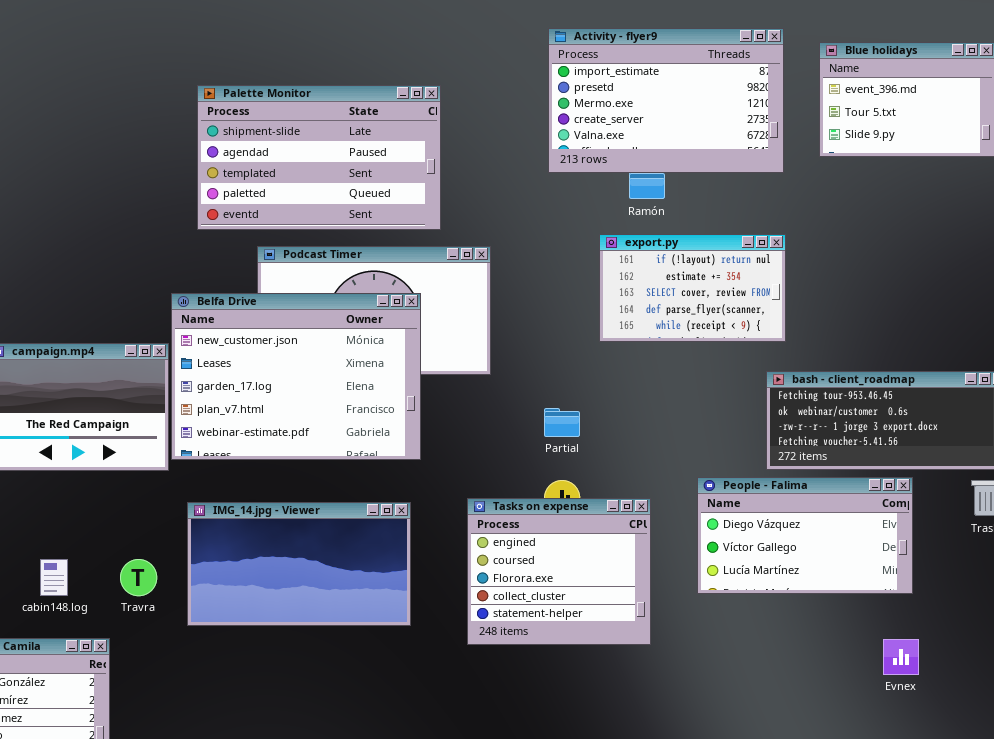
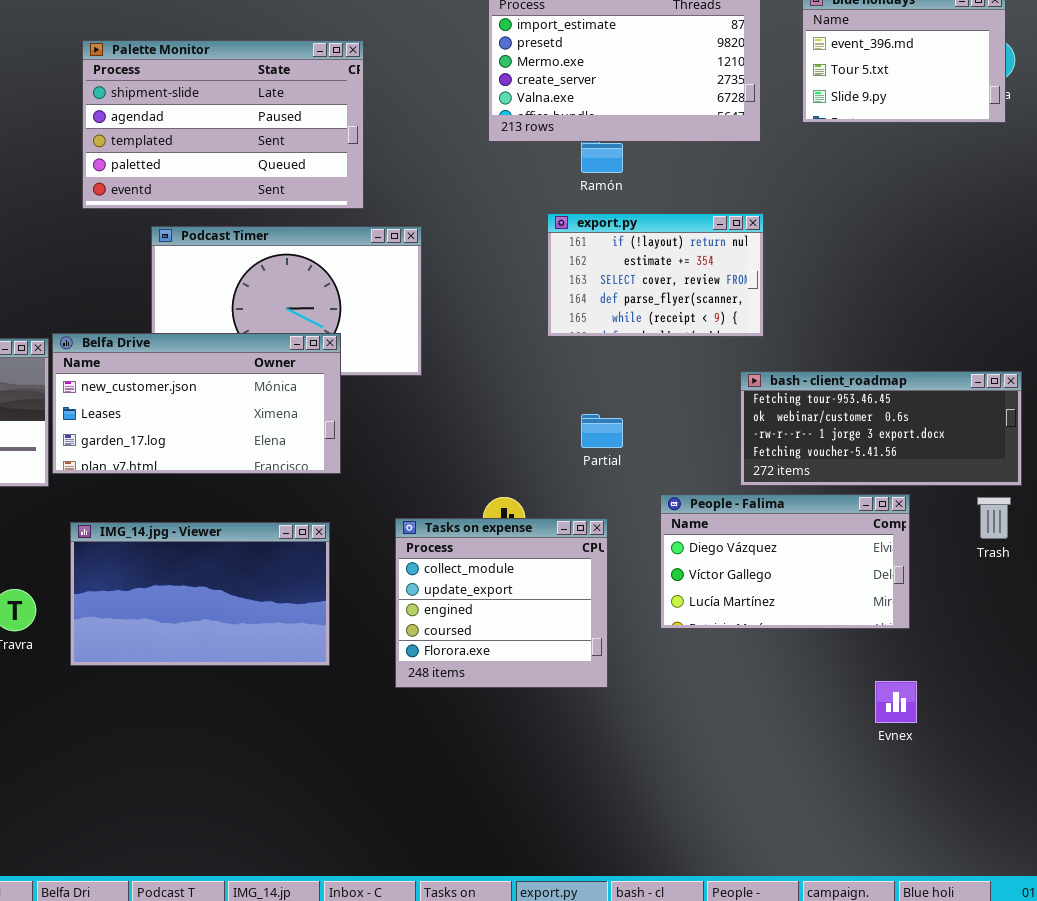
Belfa Drive: [171,293,421,460] -> [52,333,341,474], resized
Partial: [544,408,580,437] -> [581,414,623,448], moved
Tasks on expense: [467,498,651,645] -> [395,518,608,688], scrolled up 2 rows

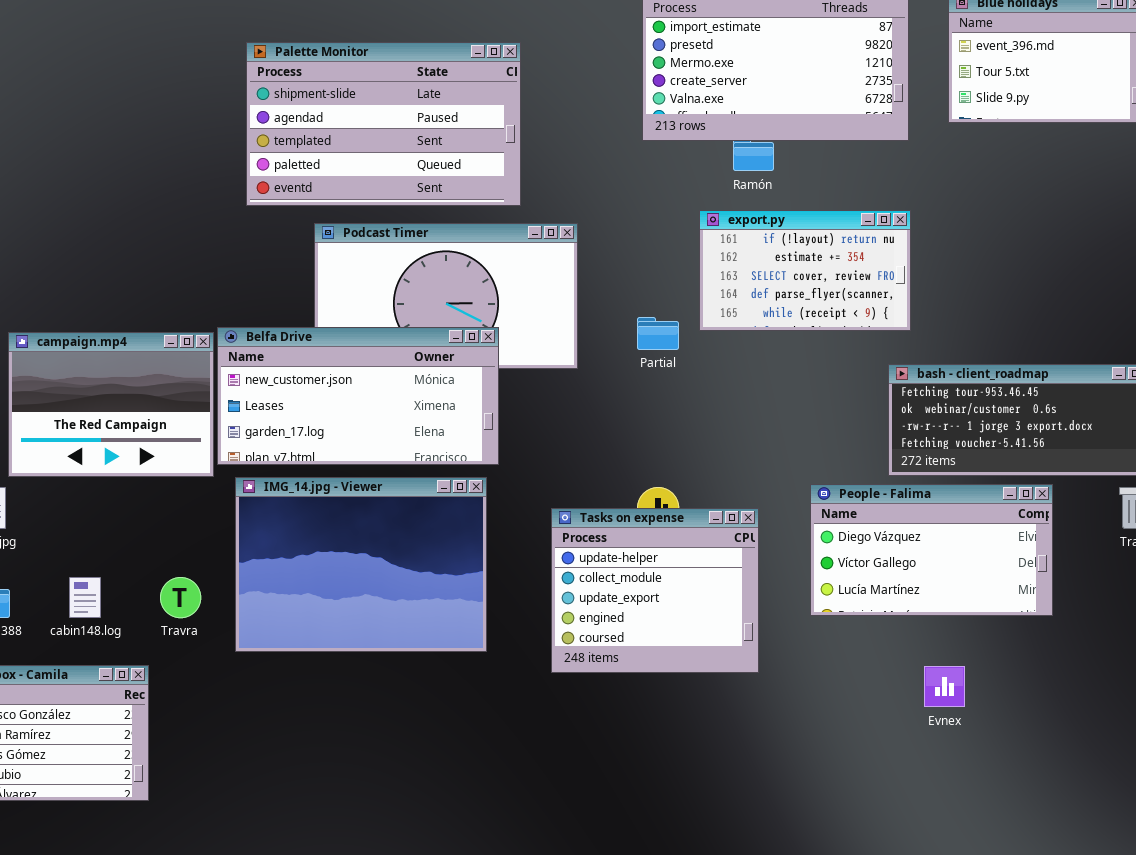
Partial: [581,414,623,448] -> [637,317,679,350], moved
Tasks on expense: [395,518,608,688] -> [551,508,759,673], scrolled up 1 row
IMG_14.jpg - Viewer: [70,522,330,666] -> [235,477,487,652], resized
Evnex: [875,681,917,723] -> [924,666,965,707], moved

